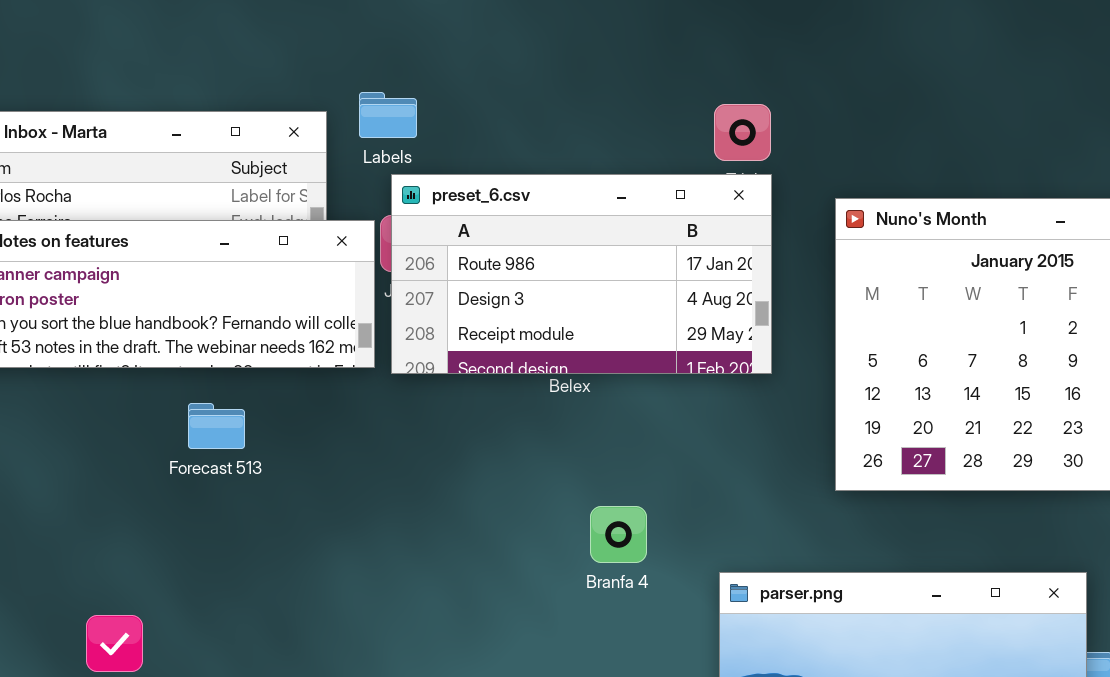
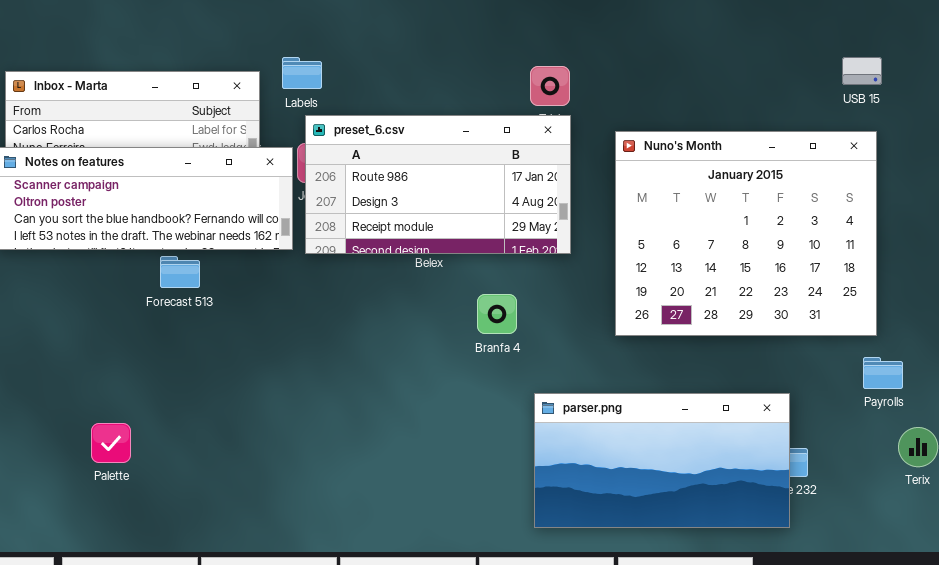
Forecast 513: [188,403,245,449] -> [160,256,200,288], moved
Branfa 4: [590,506,647,563] -> [477,294,517,334], moved

